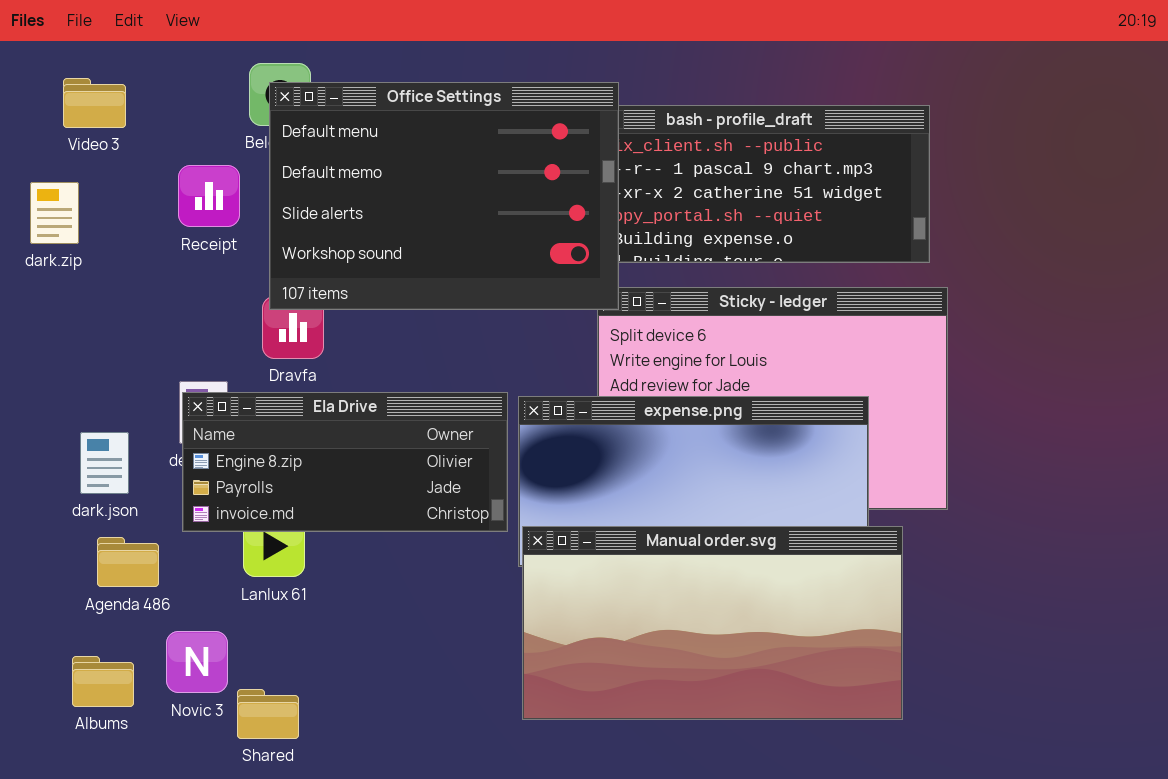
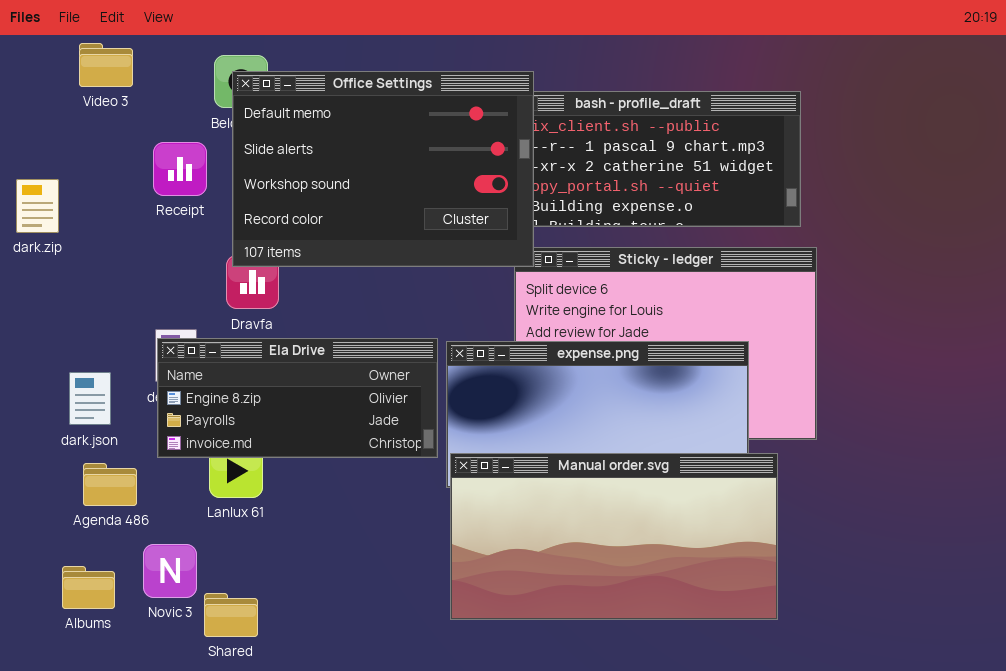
Video 3: [63,78,126,128] -> [79,43,133,87], moved
Office Settings: [269,82,619,310] -> [232,71,534,267], scrolled down 1 row
dark.zip: [30,182,79,244] -> [16,179,59,233], moved

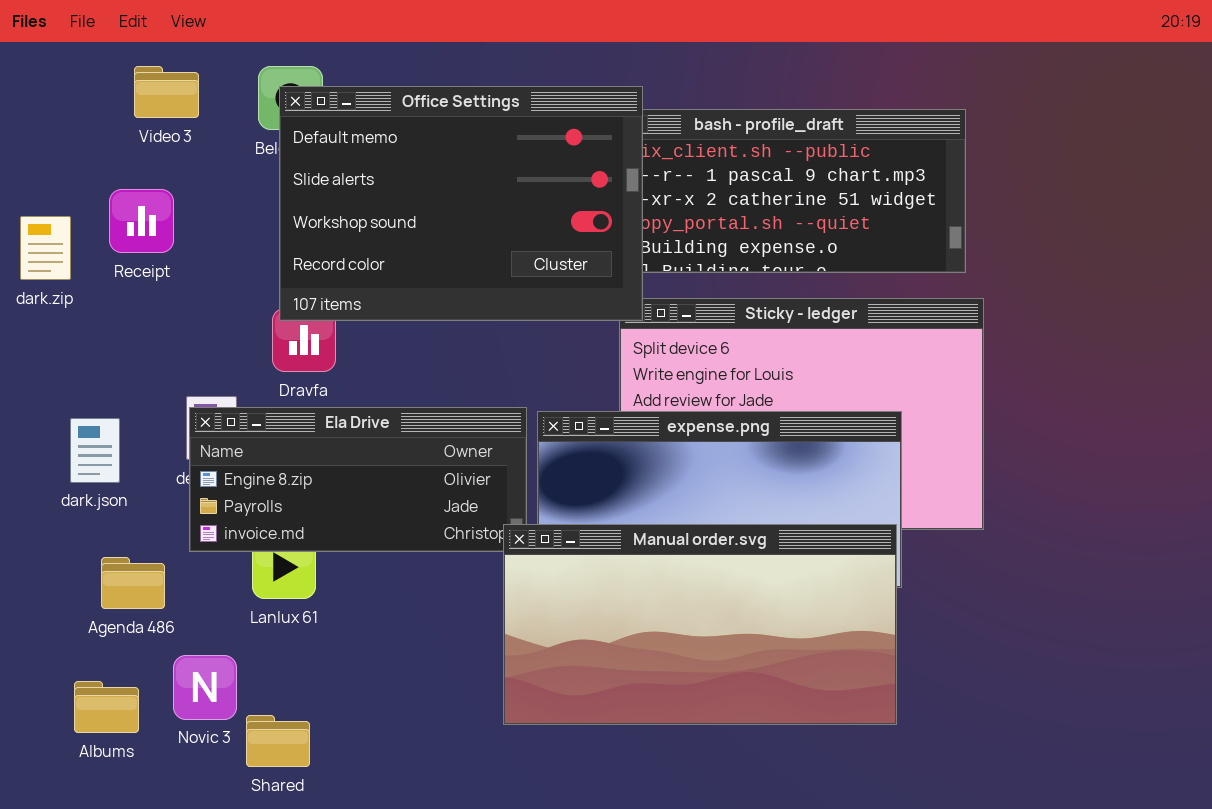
Video 3: [79,43,133,87] -> [134,66,199,118], moved
Receipt: [153,142,207,196] -> [109,189,174,253], moved
dark.json: [69,372,111,425] -> [70,418,120,483], moved
Manual order.svg: [450,453,778,620] -> [503,524,897,725], moved

